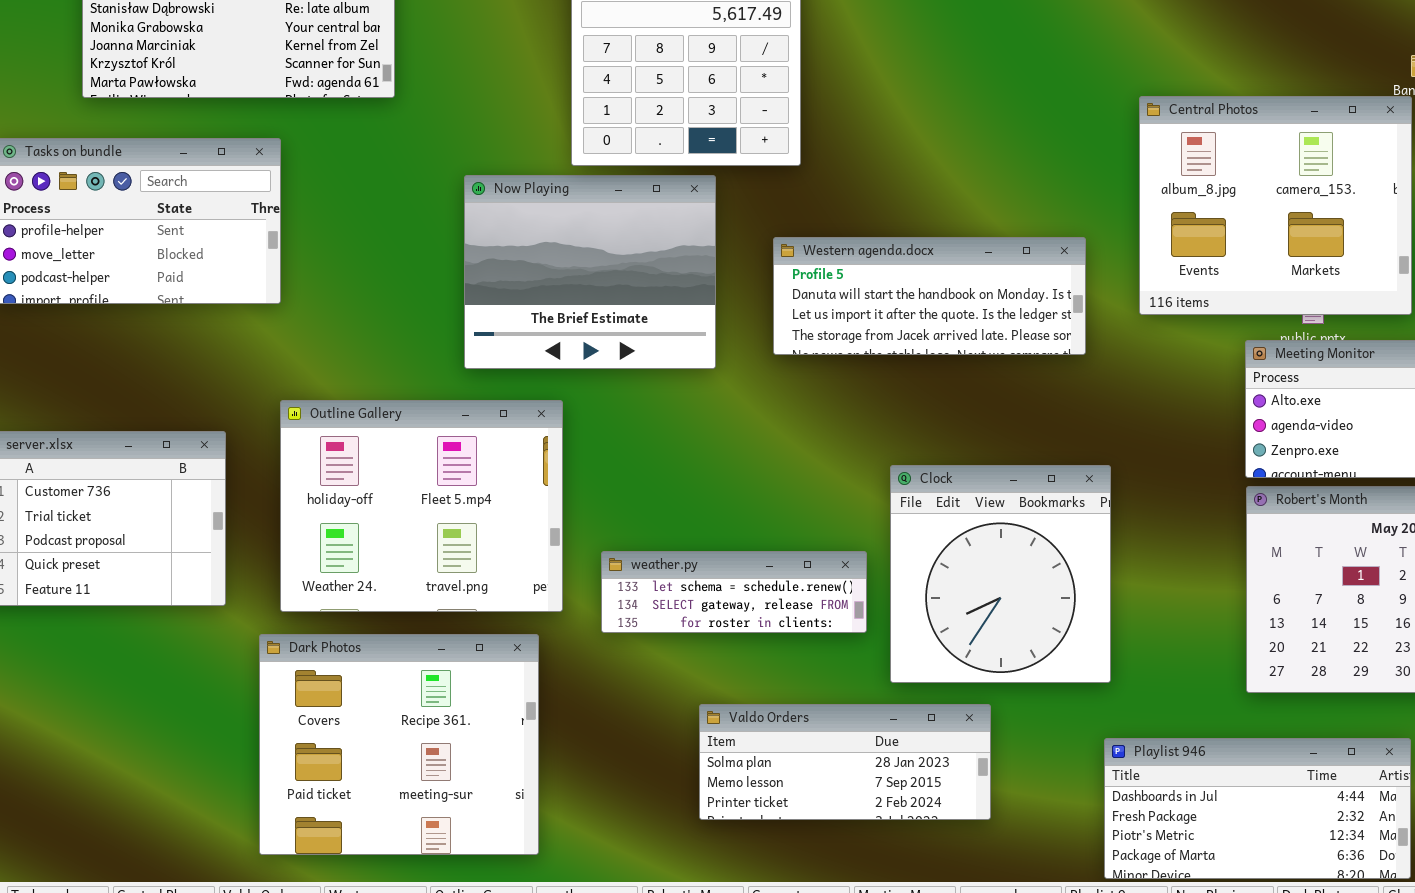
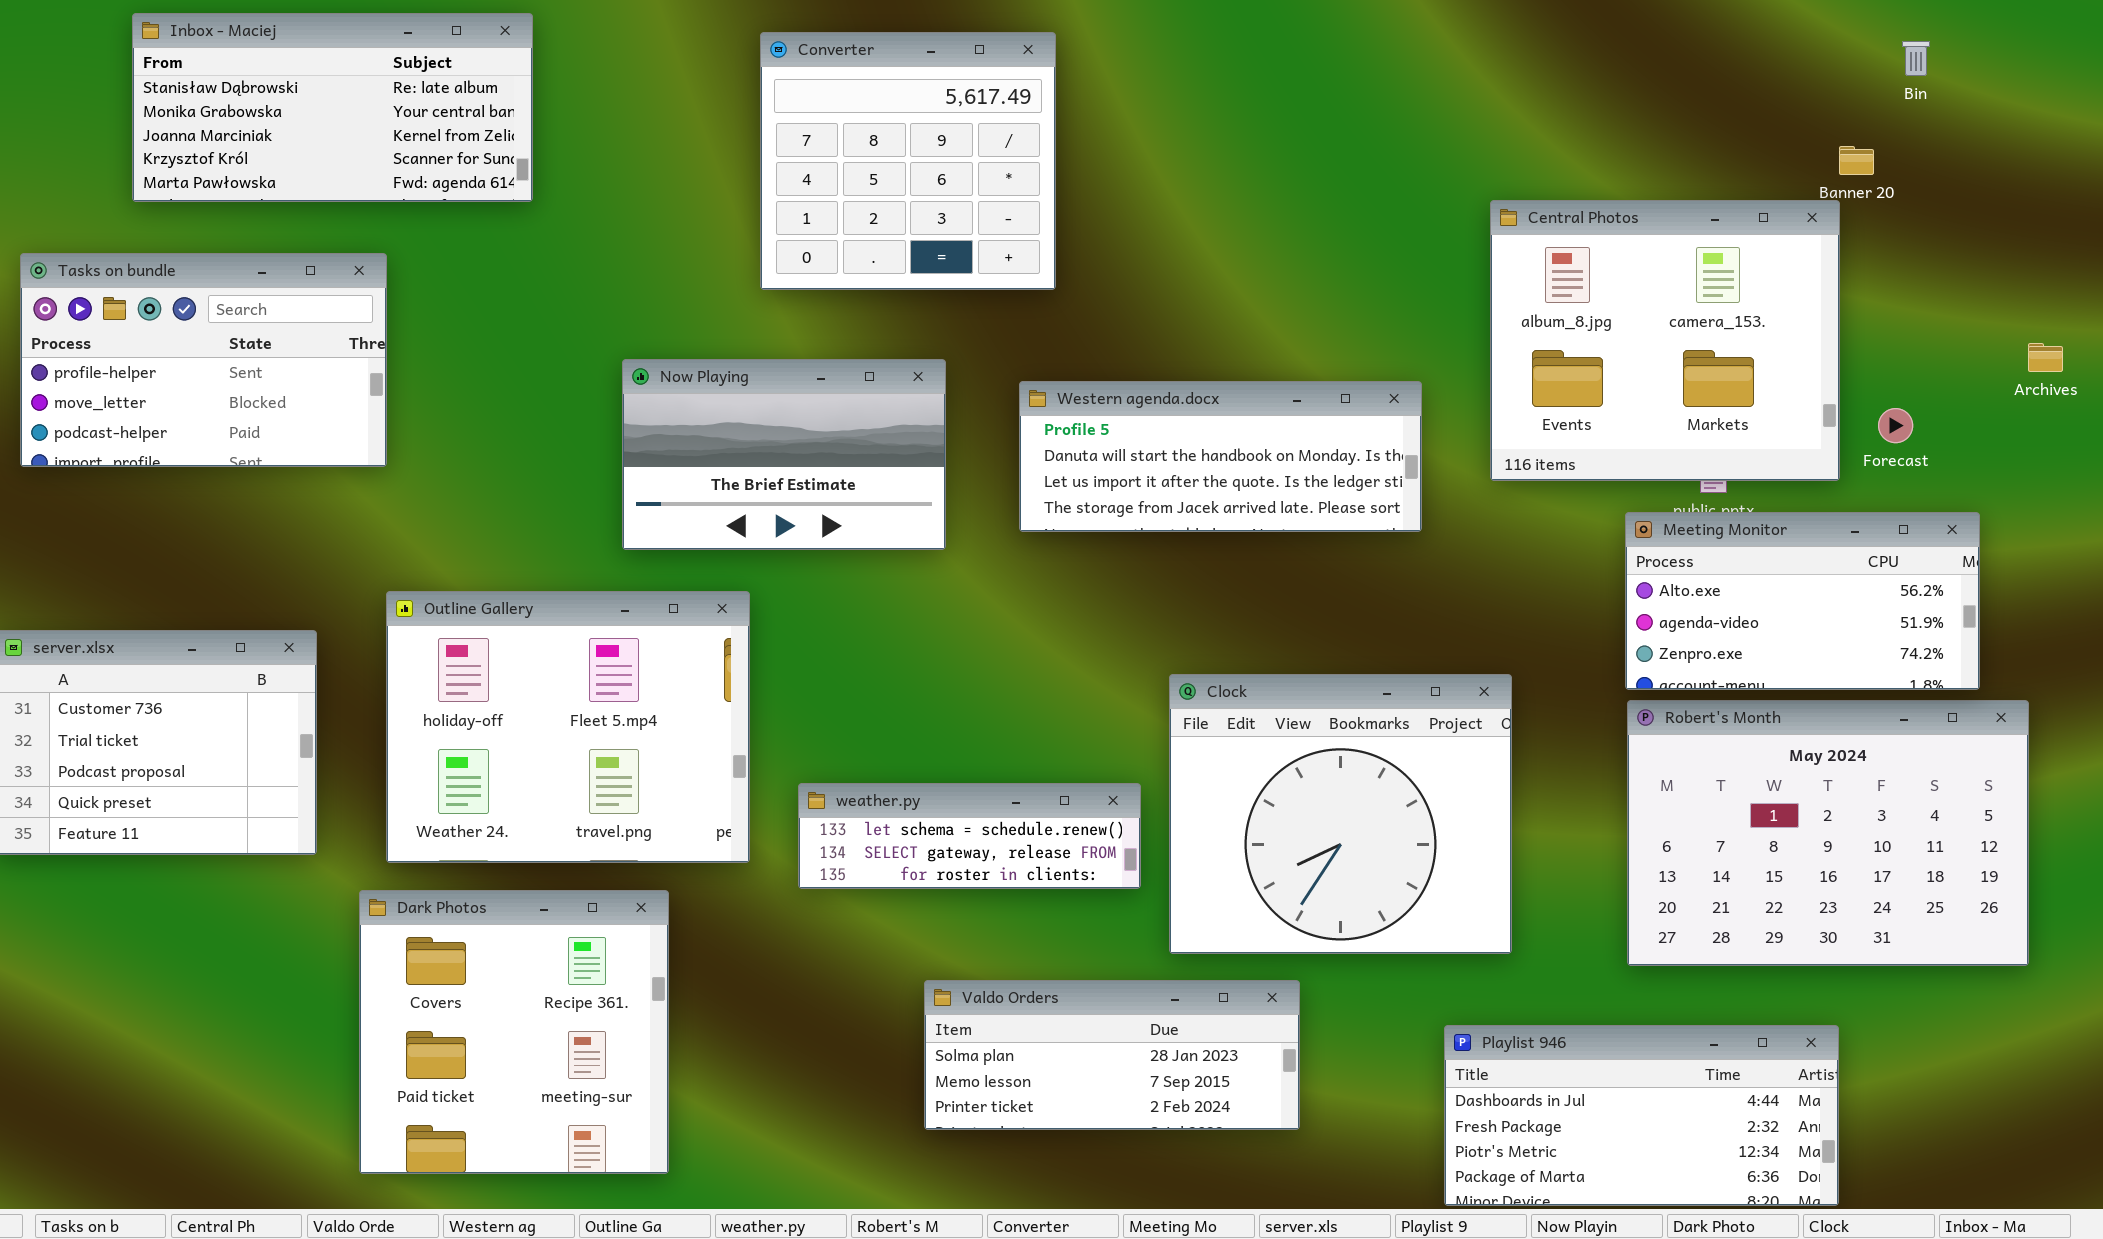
Now Playing: [464,175,716,369] -> [622,359,946,550], resized
Clock: [890,465,1111,683] -> [1169,674,1512,954], resized
Dark Photos: [259,634,539,855] -> [359,890,669,1174], resized

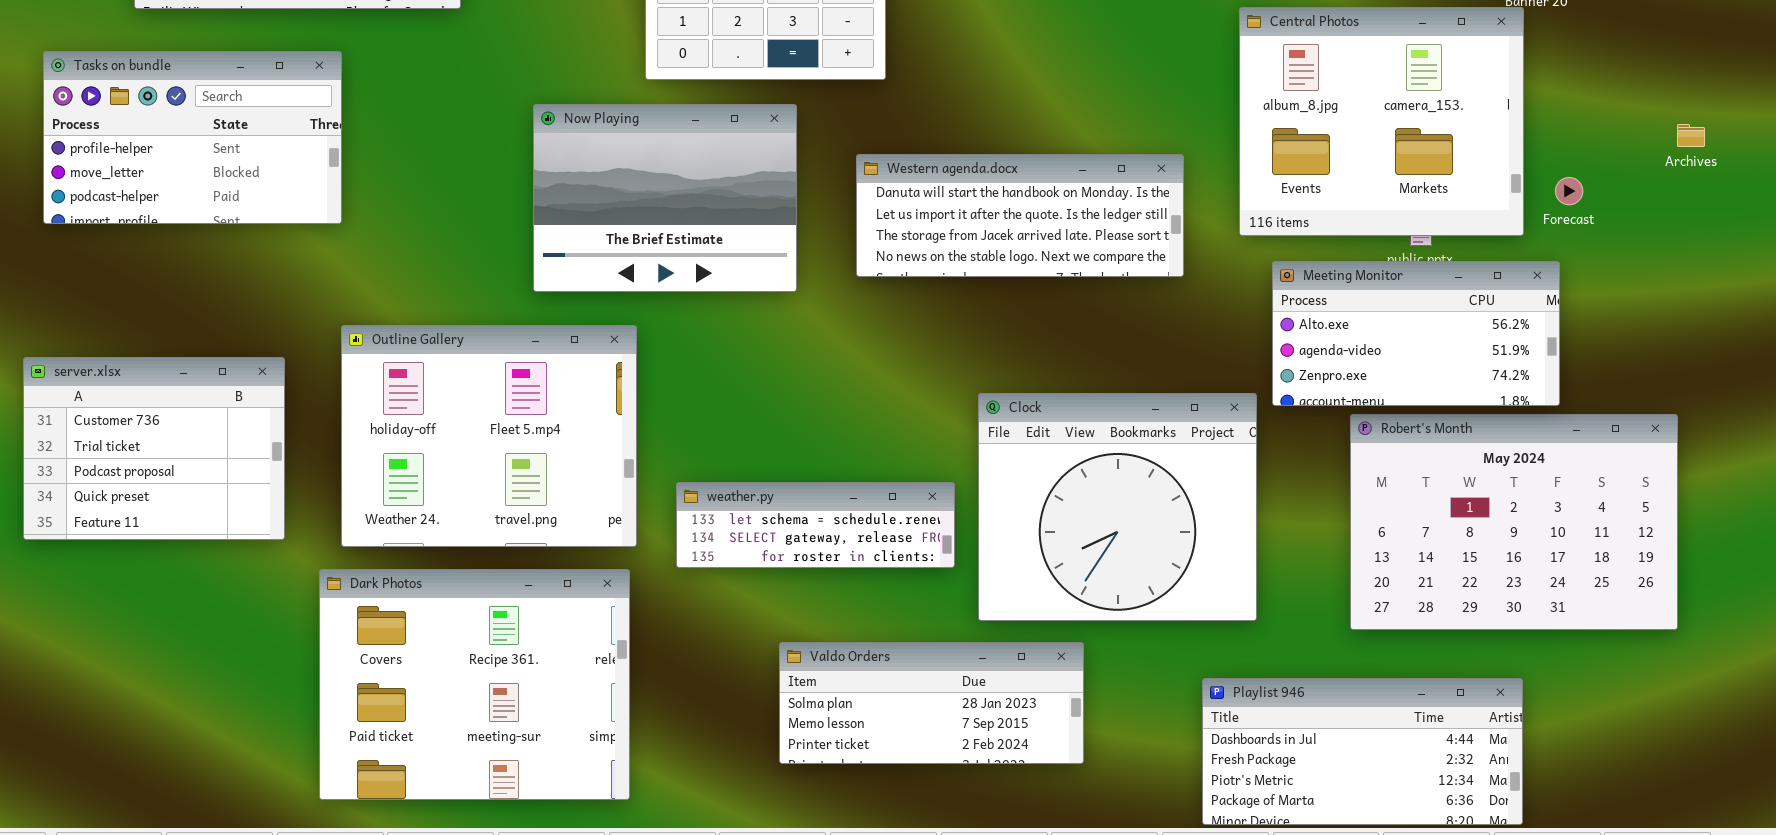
Now Playing: [622,359,946,550] -> [533,104,797,292], resized
Western agenda.docx: [1019,381,1422,532] -> [856,154,1184,277], scrolled down 1 row
Meeting Monitor: [1625,512,1980,690] -> [1272,261,1560,406], moved
Dark Photos: [359,890,669,1174] -> [319,569,630,800], resized

